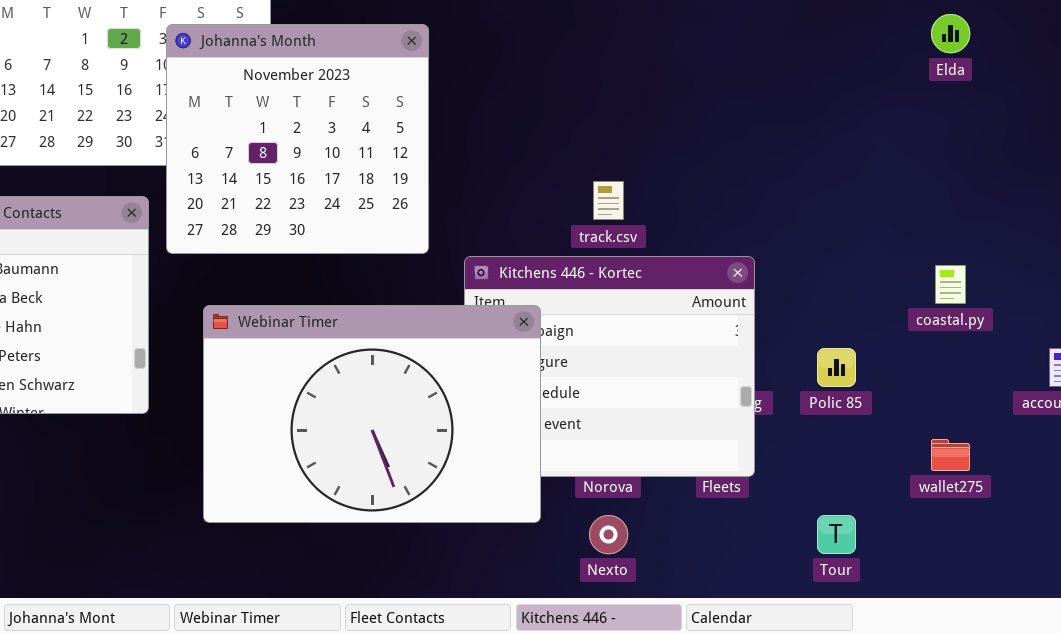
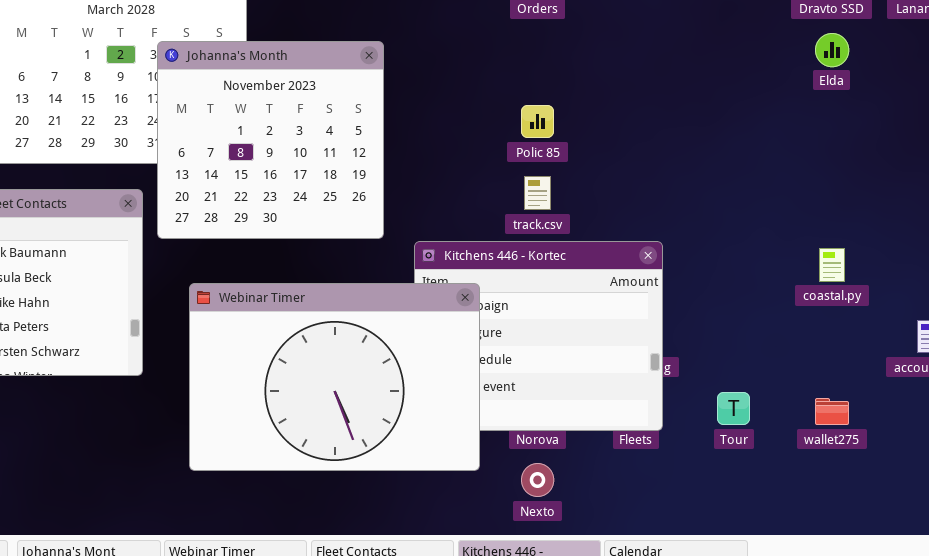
Polic 85: [817,348,856,387] -> [521,105,554,138], moved
Tour: [817,515,856,554] -> [717,392,750,425], moved

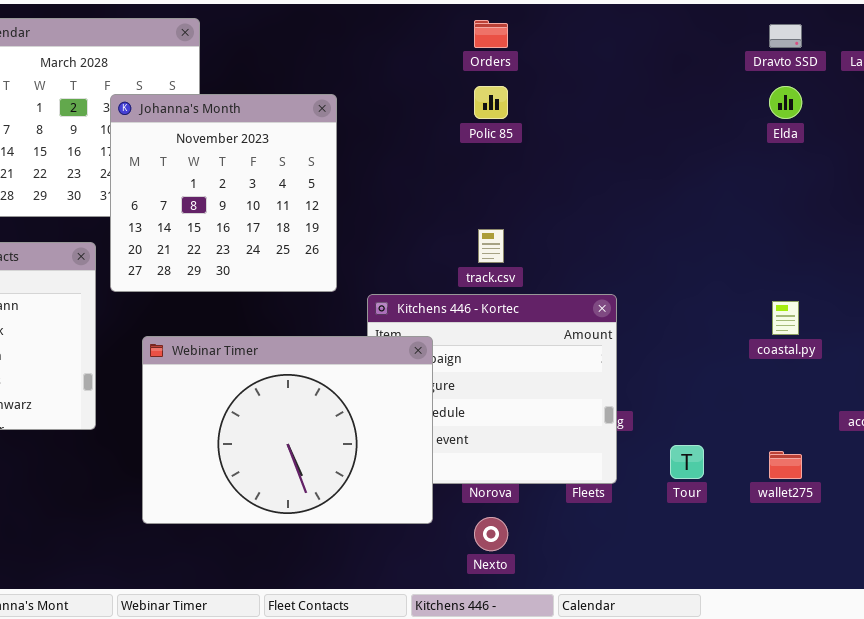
Polic 85: [521,105,554,138] -> [474,86,508,119], moved

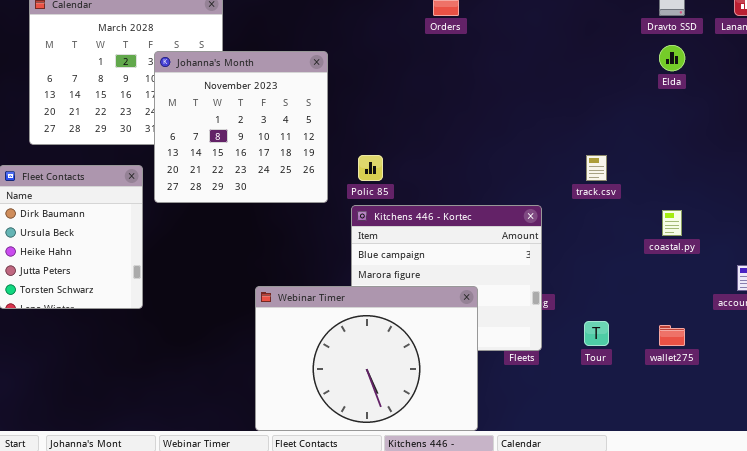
Polic 85: [474,86,508,119] -> [358,155,383,181], moved
track.csv: [478,229,504,263] -> [586,155,607,181], moved
Webinar Timer: [142,336,433,524] -> [255,286,478,431], moved

